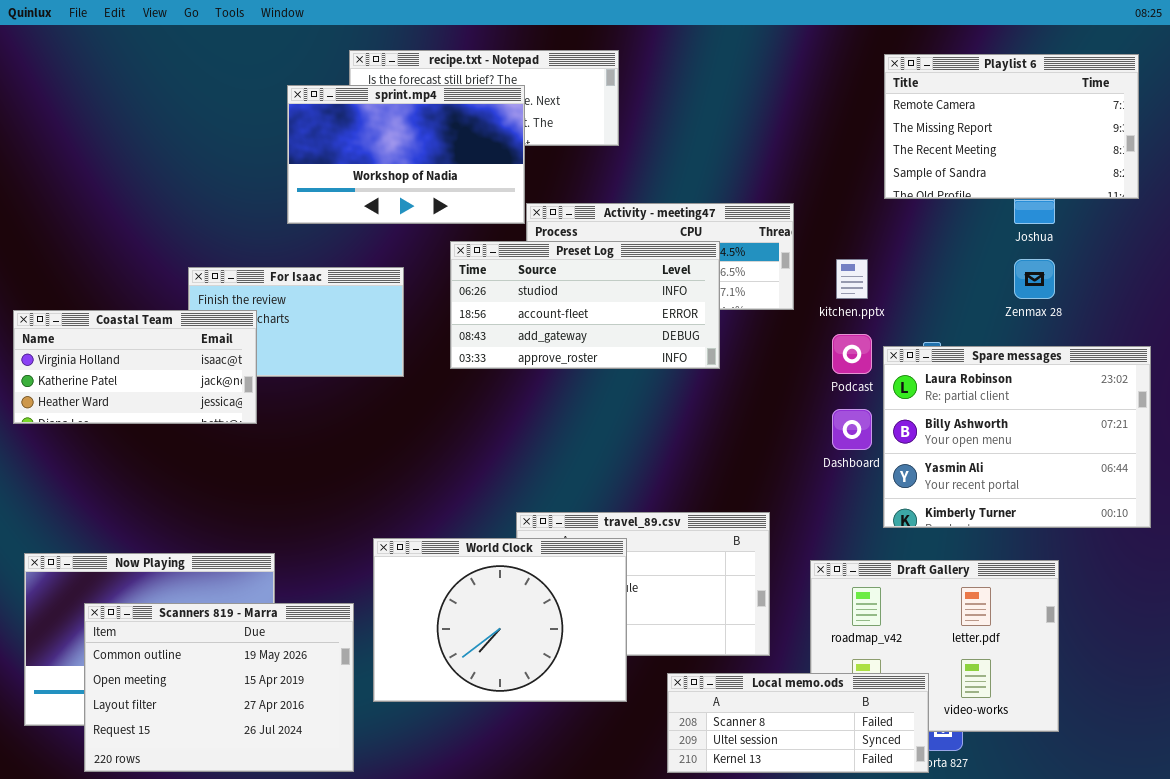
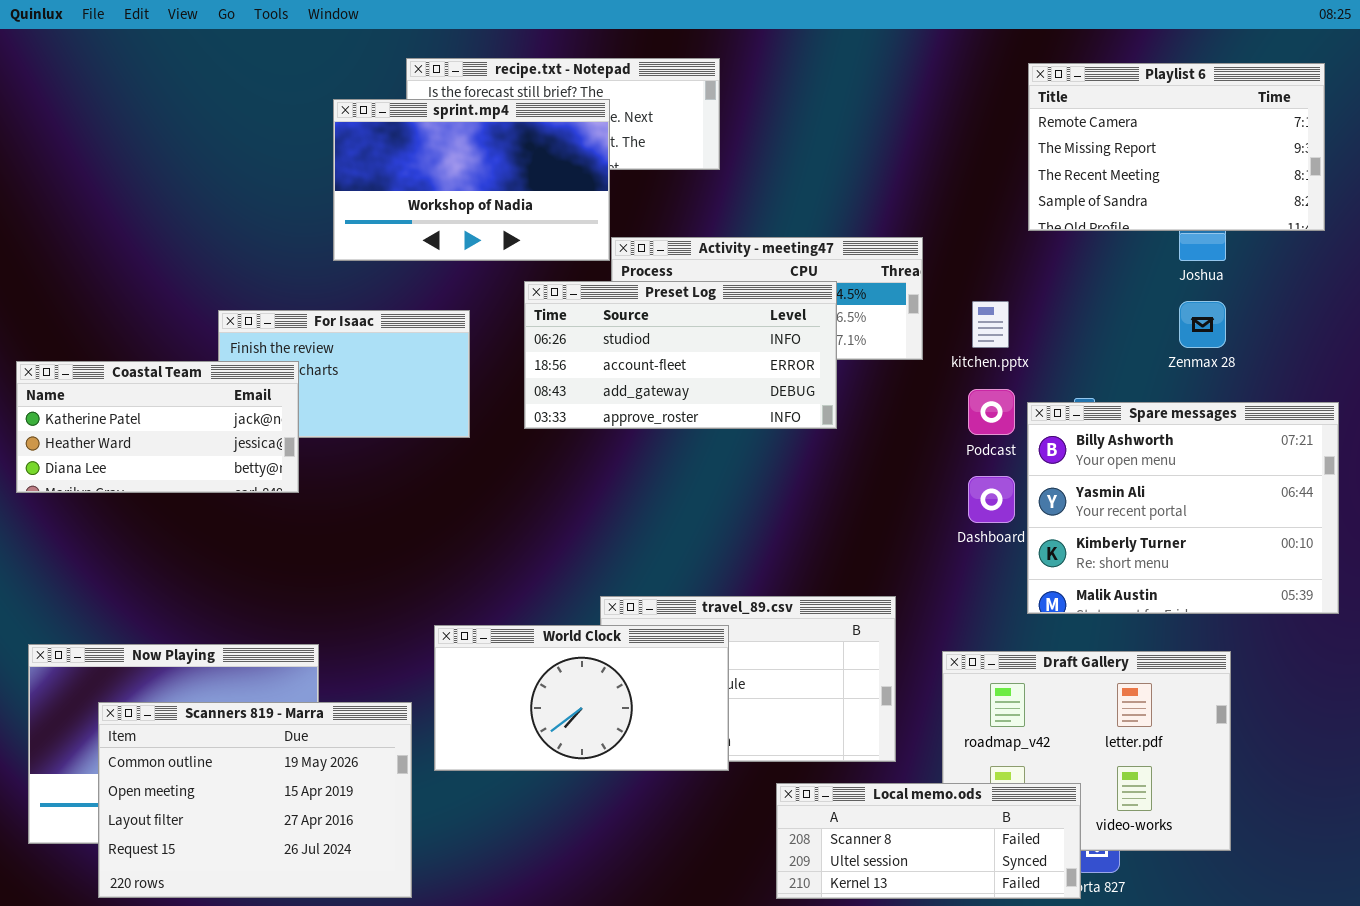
Coastal Team: [13,310,257,424] -> [16,361,299,493], scrolled down 1 row
Spare messages: [883,346,1151,528] -> [1027,402,1339,614], scrolled down 1 row
World Clock: [373,538,627,702] -> [434,625,729,771], resized

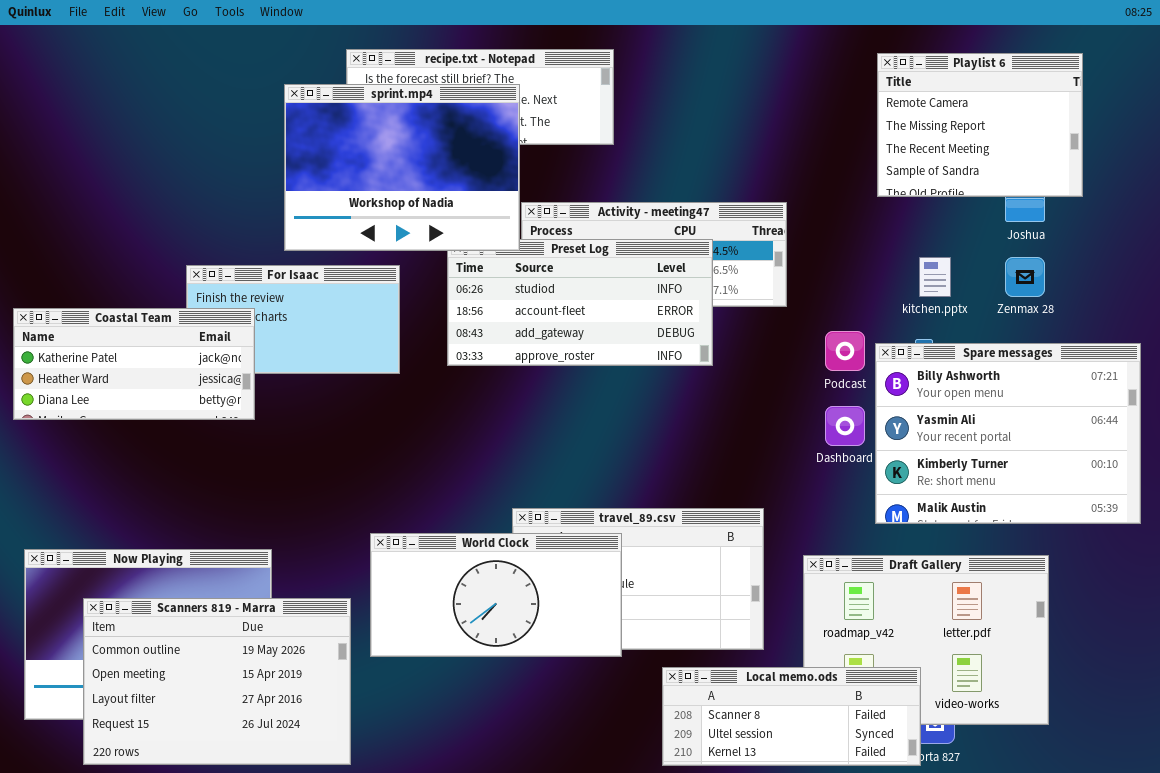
Playlist 6: [1028,63,1325,231] -> [877,53,1083,197], resized
sprint.mp4: [333,99,610,261] -> [284,84,520,251], resized
kitchen.pptx: [972,301,1009,348] -> [919,257,951,297], moved

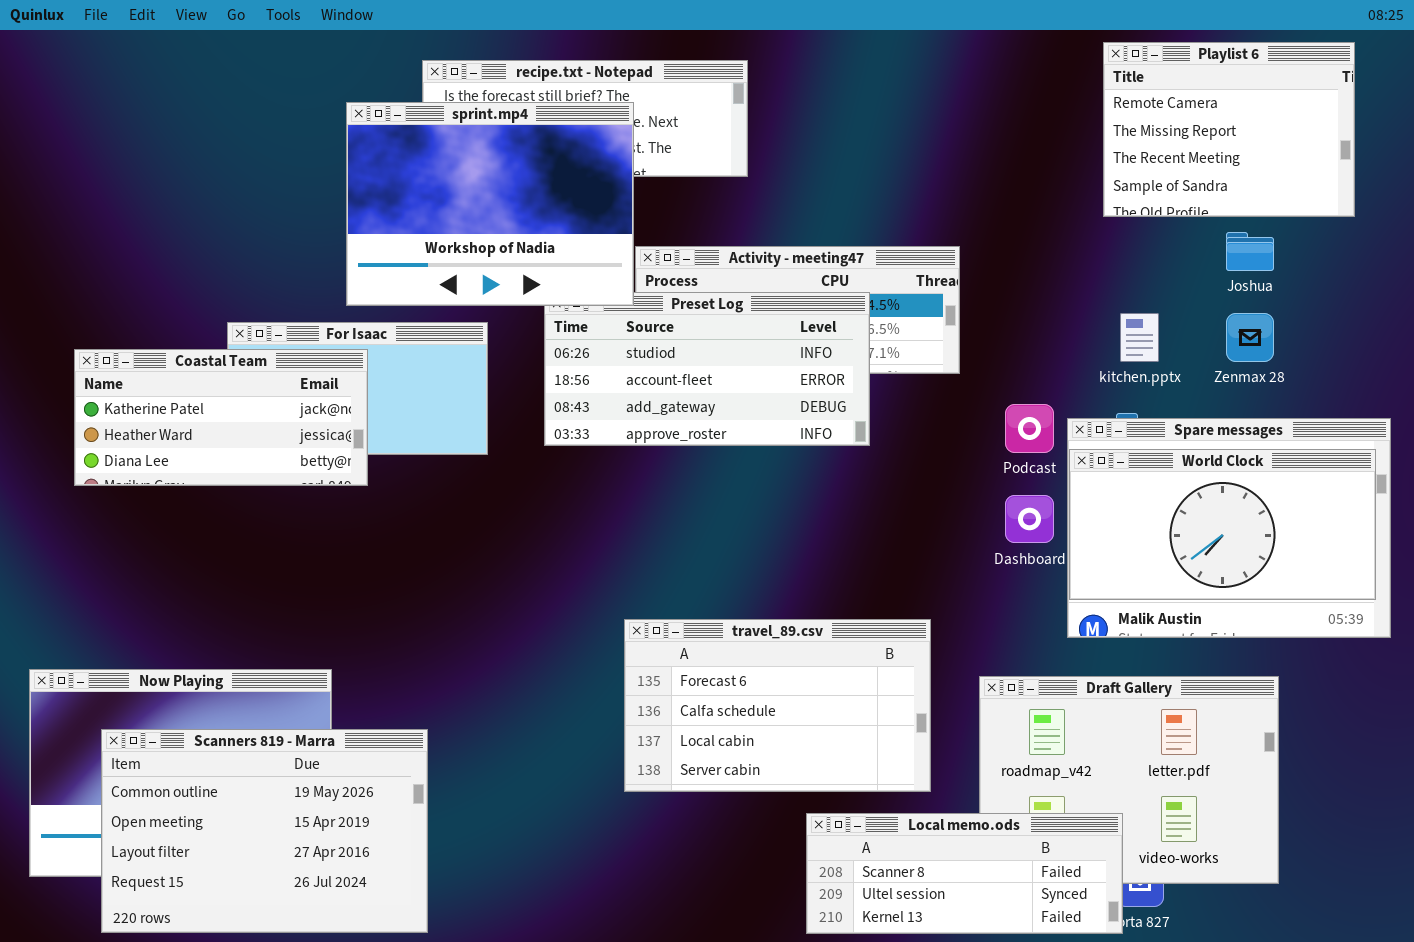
Playlist 6: [877,53,1083,197] -> [1103,42,1355,217], moved
Coastal Team: [13,308,255,420] -> [74,349,368,486], moved
World Clock: [370,533,622,657] -> [1069,449,1376,600], moved

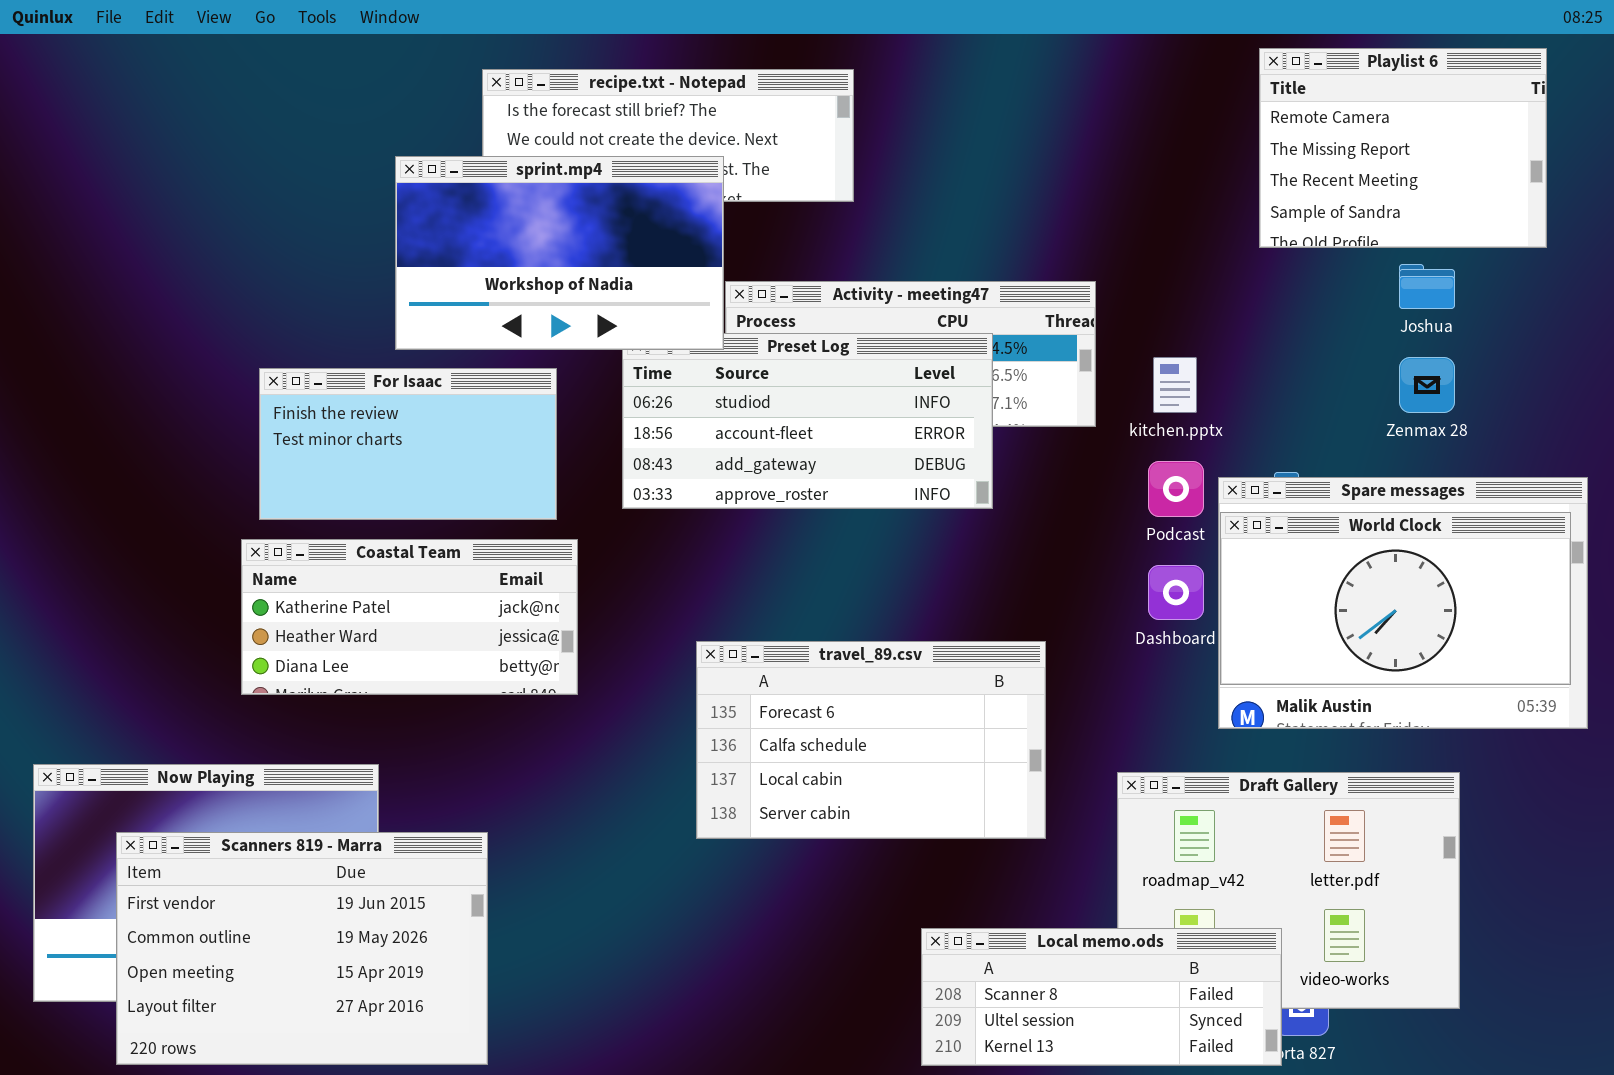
sprint.mp4: [346,102,634,306] -> [395,156,724,350], resized
kitchen.pptx: [1120,313,1159,362] -> [1153,357,1197,413], moved
Coastal Team: [74,349,368,486] -> [241,539,578,695], moved
travel_89.csv: [624,619,931,792] -> [696,641,1046,839], moved
Scanners 819 - Marra: [101,729,428,933] -> [116,832,488,1065], scrolled up 1 row

